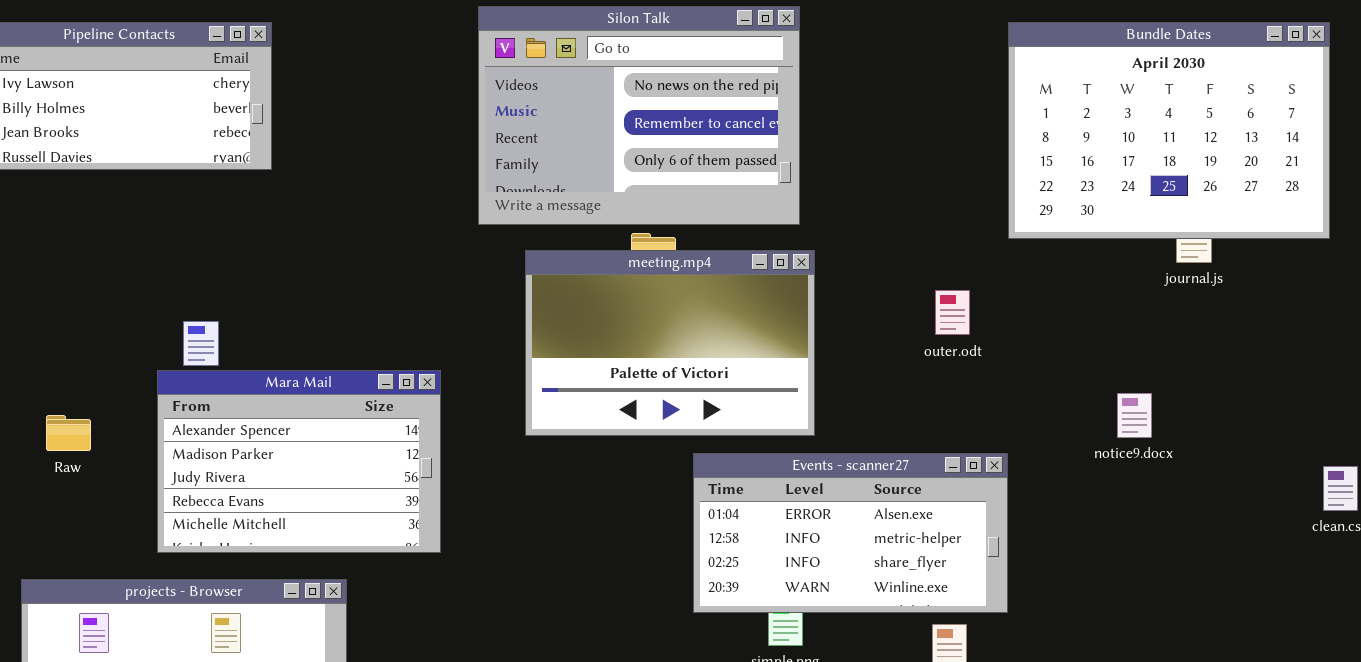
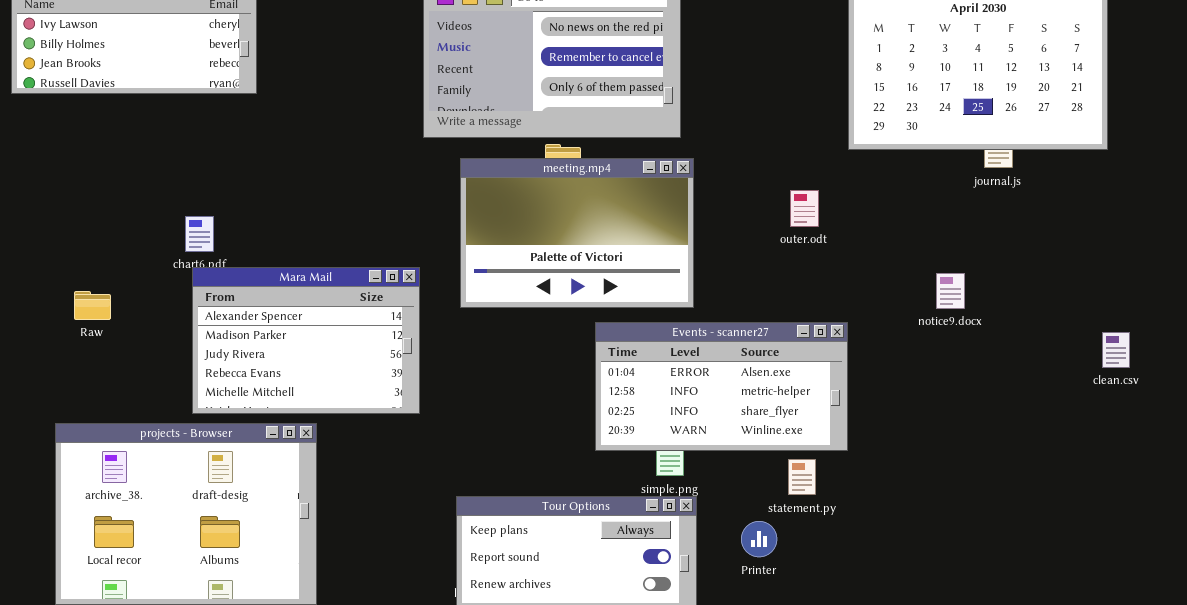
Mara Mail: [157,370,441,553] -> [192,267,420,414], moved

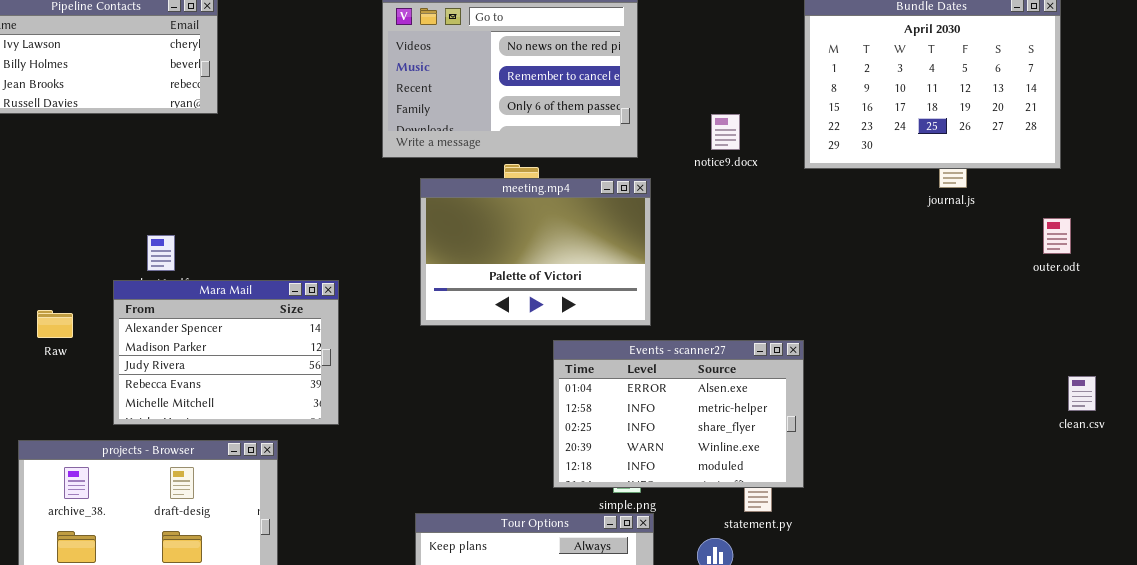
outer.odt: [790,190,819,227] -> [1043,218,1071,254], moved
Mara Mail: [192,267,420,414] -> [113,280,339,425], moved
notice9.docx: [936,273,965,309] -> [711,114,740,150], moved
Events - scanner27: [595,322,848,451] -> [553,340,804,488], resized
clean.csv: [1102,332,1130,368] -> [1068,376,1096,411], moved

